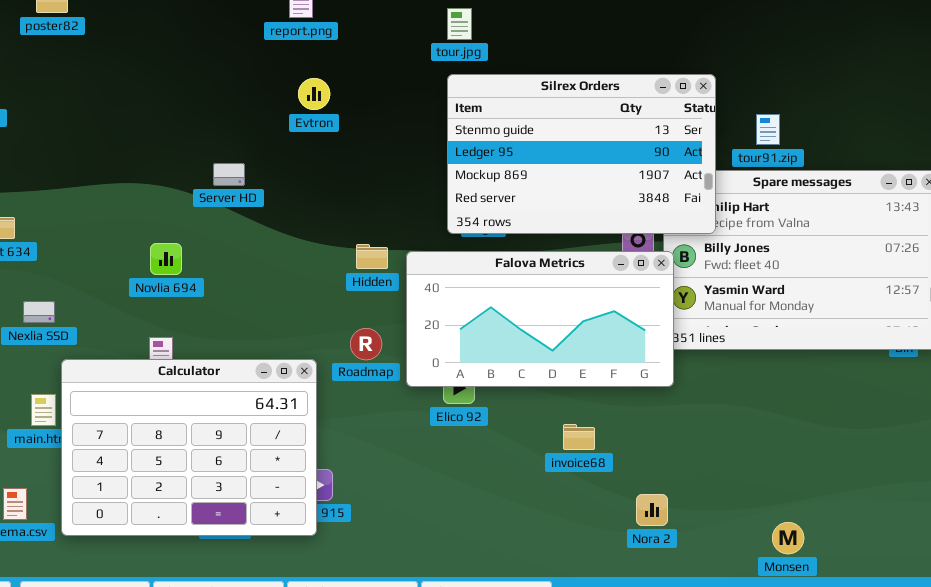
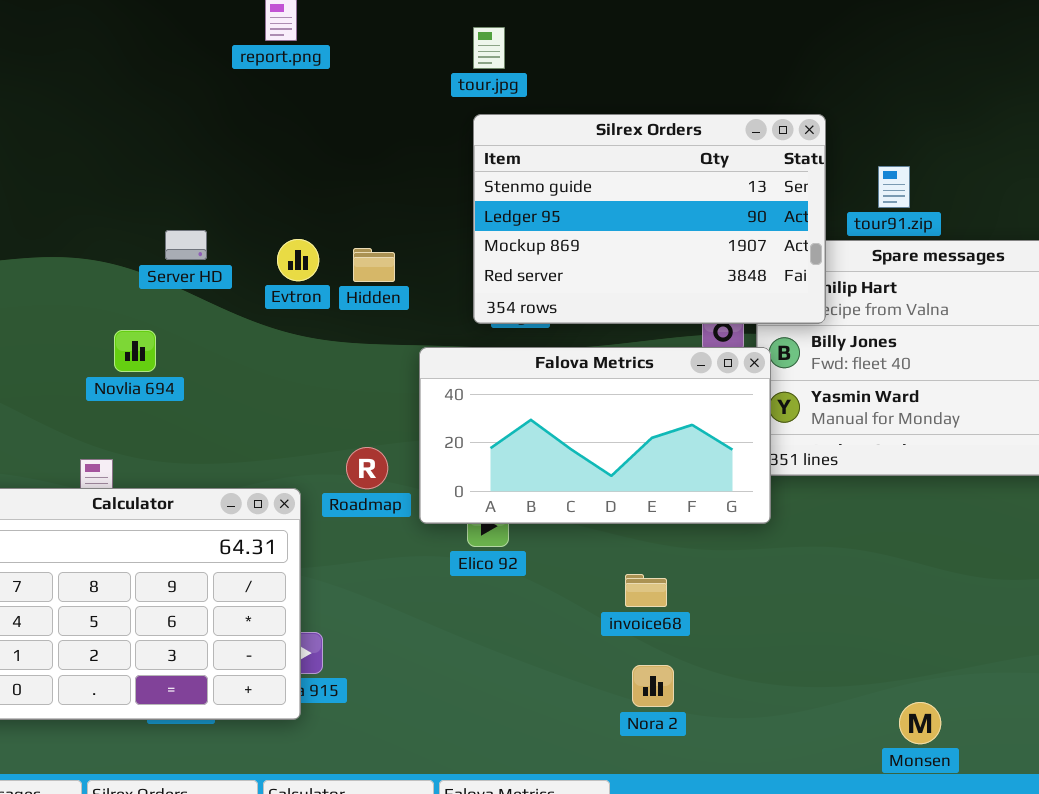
Evtron: [298,78,330,110] -> [277,239,319,281], moved
Novlia 694: [150,243,182,275] -> [114,330,156,372], moved
Hidden: [356,244,388,269] -> [353,248,395,282], moved
Nora 2: [636,494,668,526] -> [632,665,674,707], moved

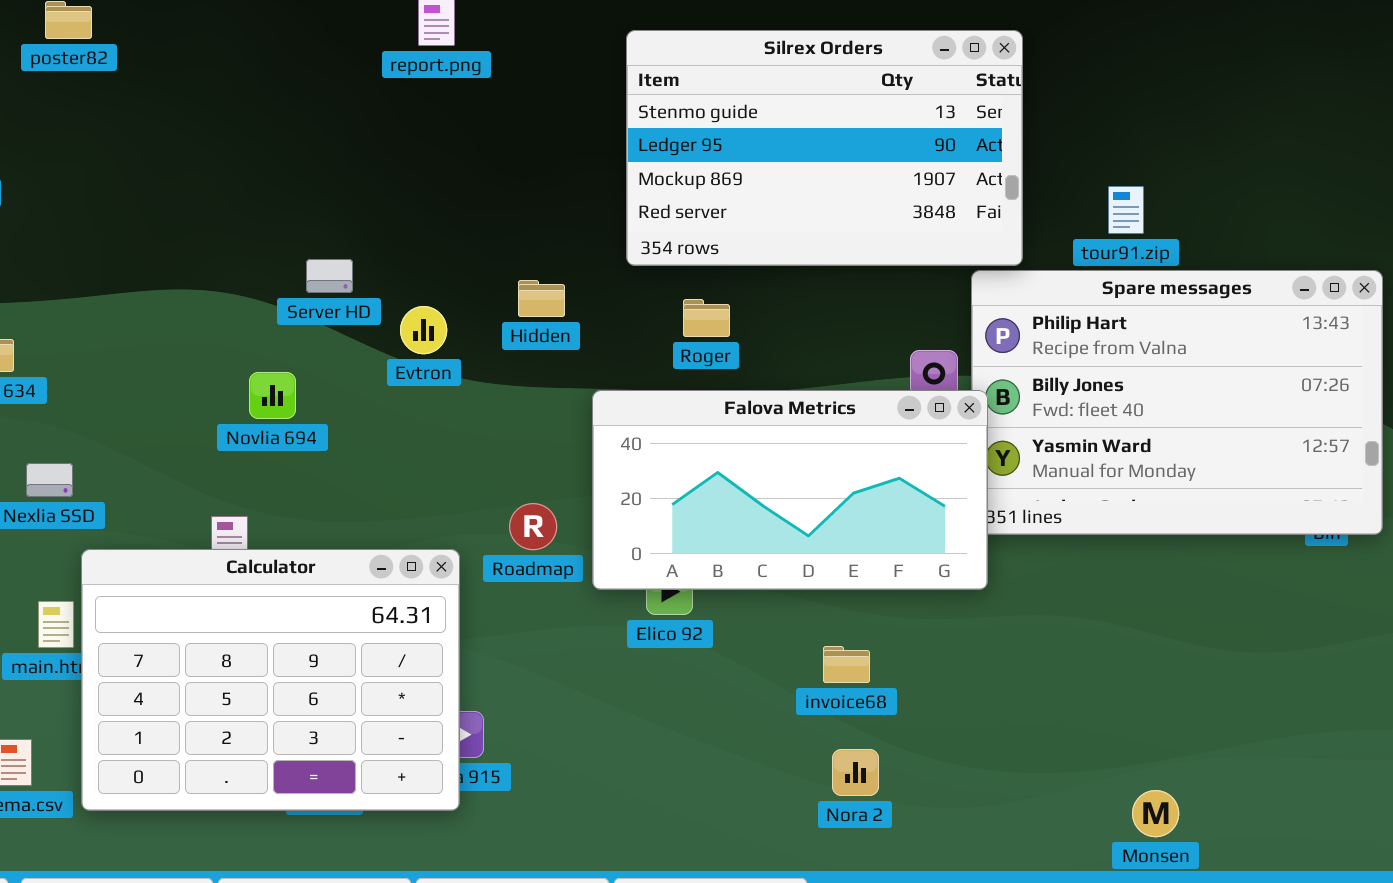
Silrex Orders: [473,114,826,324] -> [626,30,1023,266], moved
Evtron: [277,239,319,281] -> [400,306,447,354], moved

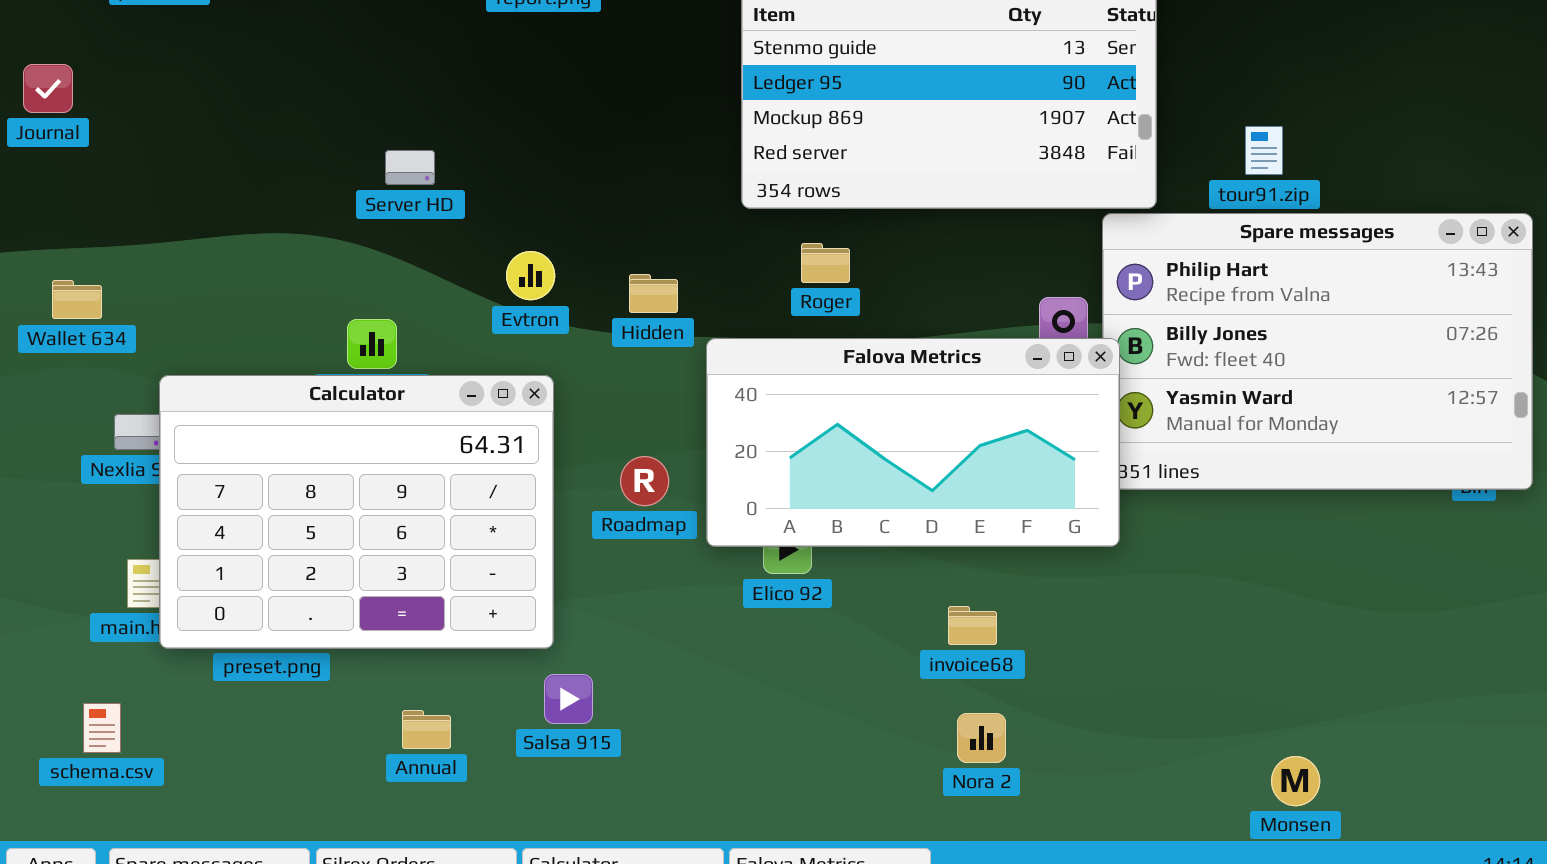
Server HD: [306,259,353,293] -> [385,150,435,185], moved
Hidden: [518,280,565,317] -> [629,274,678,313], moved
Calculator: [81,549,460,811] -> [159,375,554,649], moved

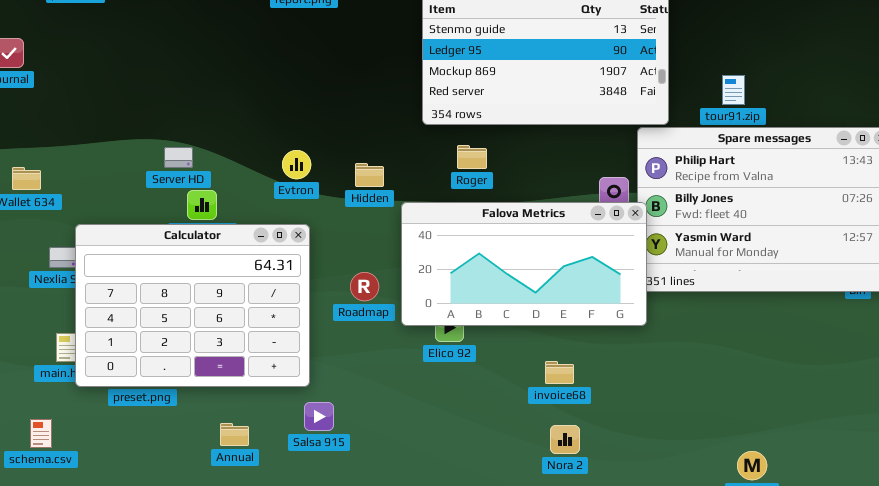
Server HD: [385,150,435,185] -> [164,147,193,168], moved

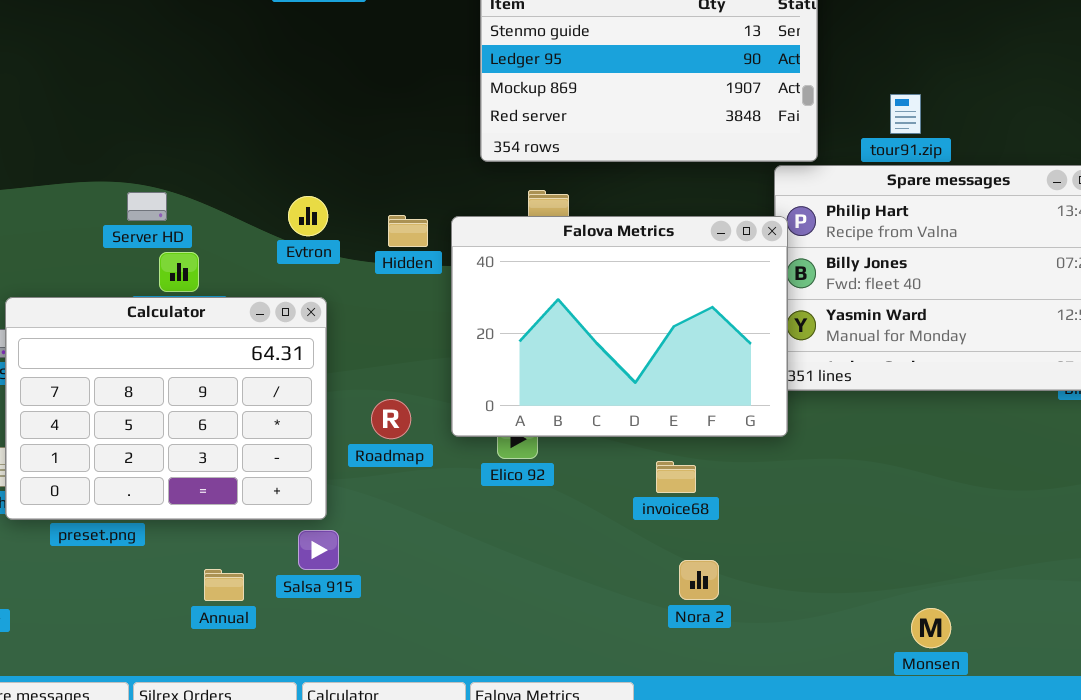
Falova Metrics: [401,202,647,326] -> [451,216,788,437], resized
Roadmap: [350,272,379,301] -> [371,399,411,439], moved
invoice68: [545,361,574,384] -> [656,461,696,493], moved
Salsa 915: [304,402,334,431] -> [298,530,339,570], moved
Nora 2: [550,425,580,454] -> [679,560,719,600], moved

